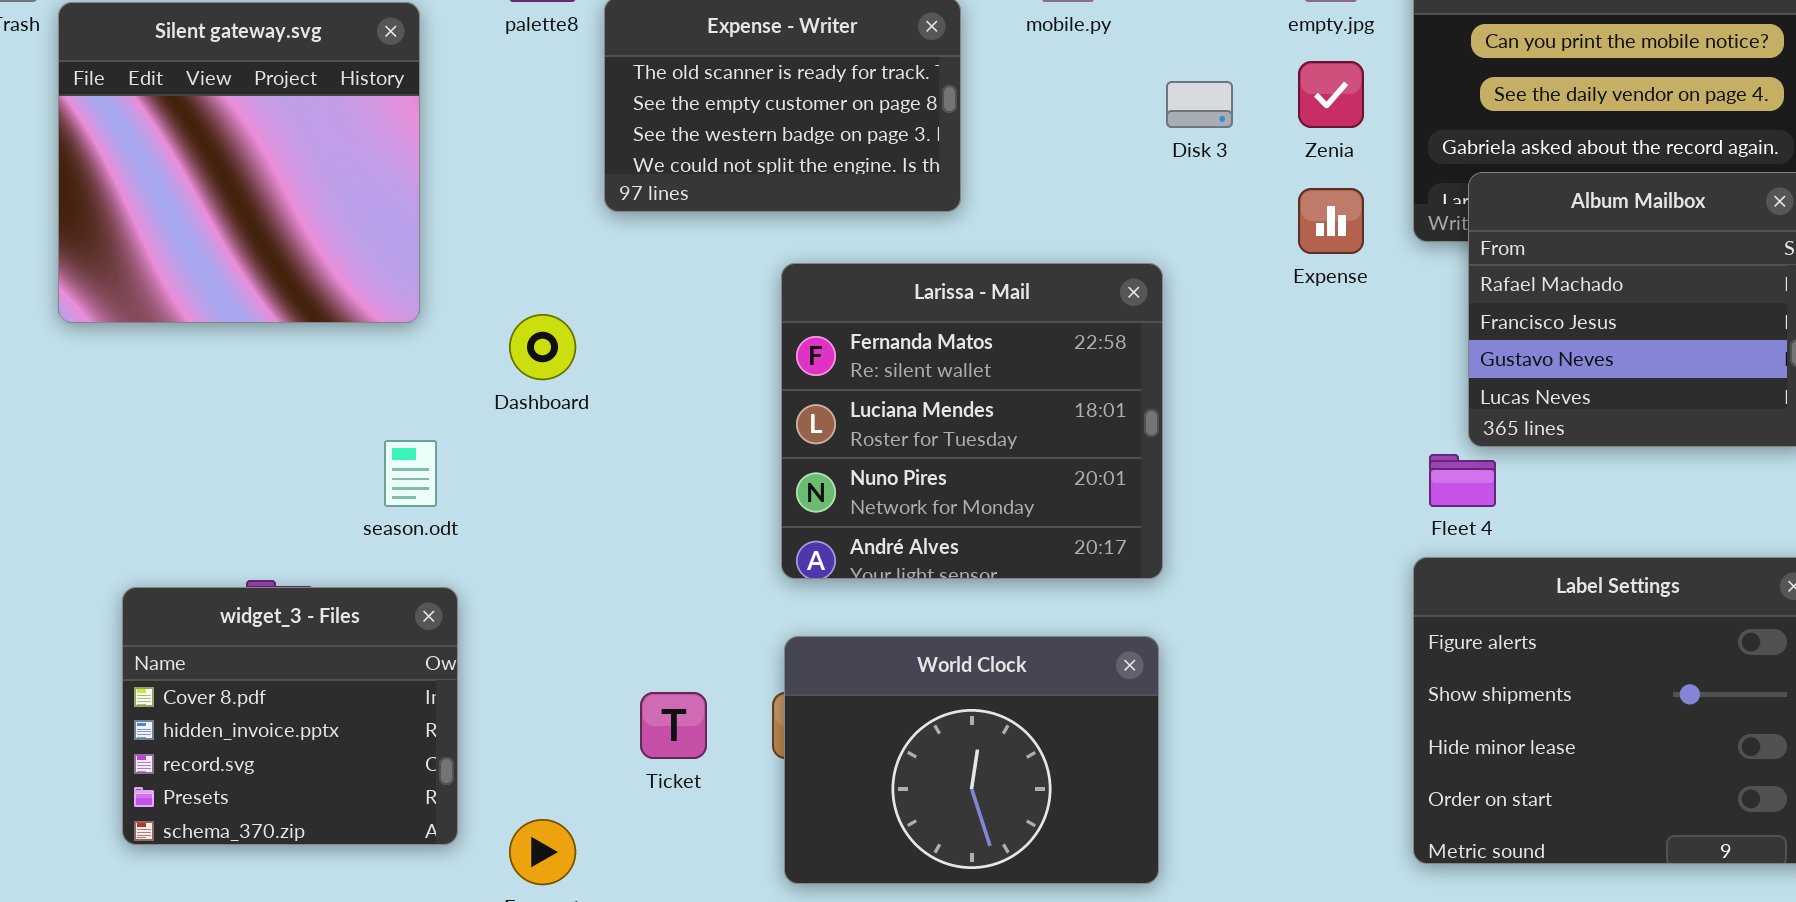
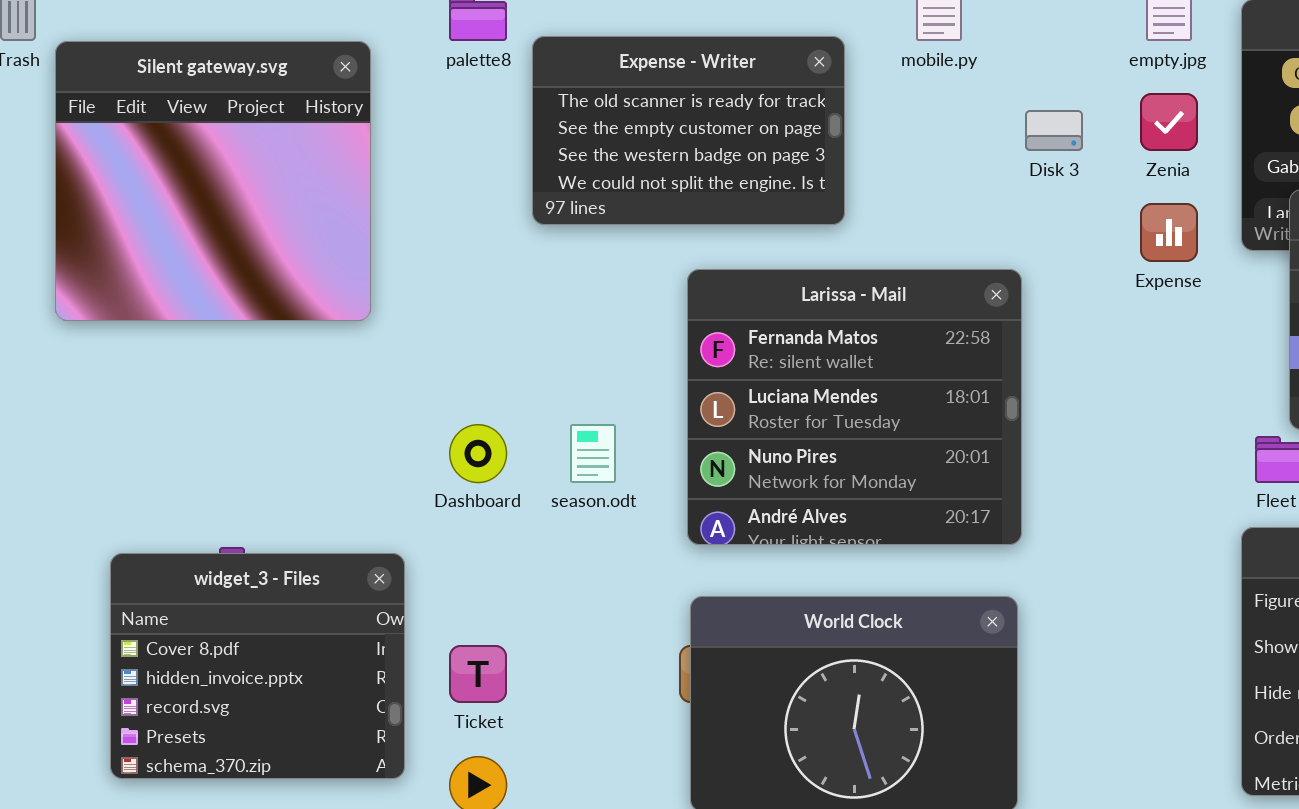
Dashboard: [509,314,576,380] -> [449,424,507,483], moved
season.odt: [384,440,437,507] -> [570,424,616,483], moved
Ticket: [640,692,707,759] -> [449,645,507,703], moved

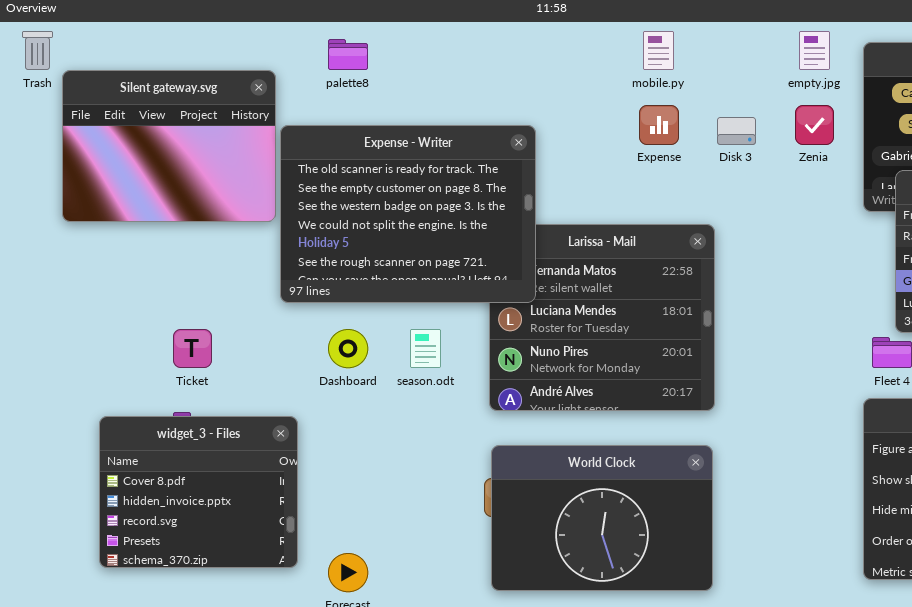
Expense - Writer: [532,36,845,225] -> [280,125,536,303], moved, resized
Silent gateway.svg: [55,41,371,321] -> [62,70,276,222], resized
Expense: [1140,203,1198,262] -> [639,105,679,145], moved
Ticket: [449,645,507,703] -> [173,329,212,368], moved

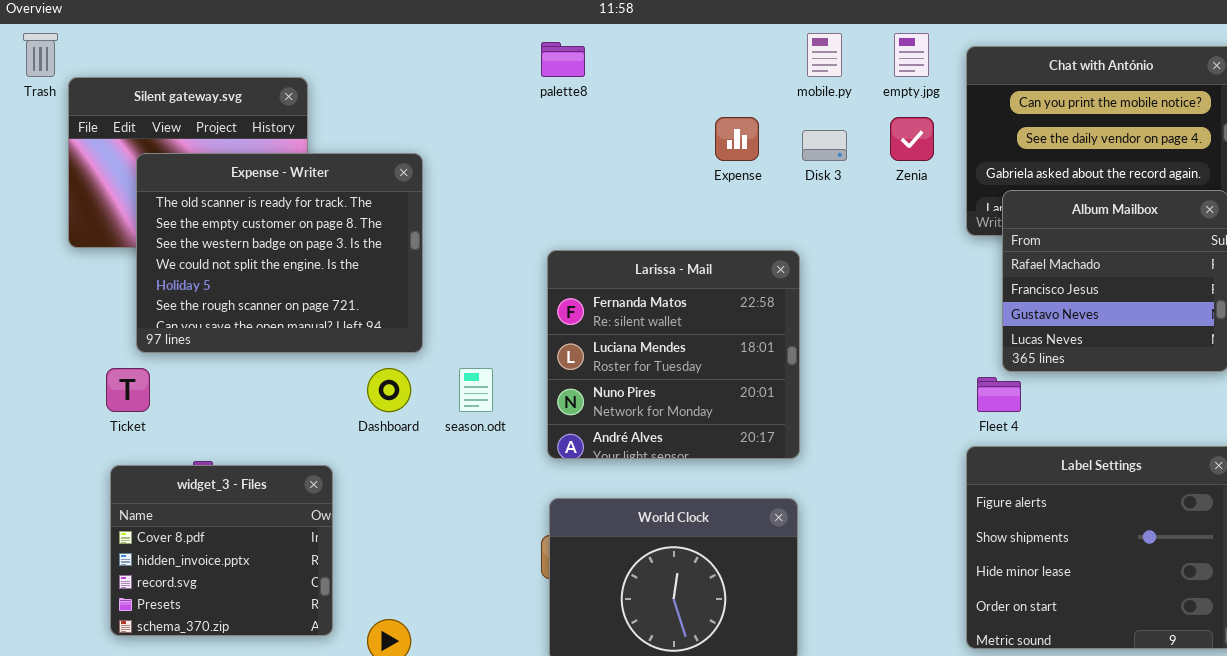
mobile.py: [643,31,674,70] -> [807,33,842,77], moved
palette8: [328,39,368,70] -> [541,42,585,77], moved
Expense - Writer: [280,125,536,303] -> [136,153,423,353], moved
Ticket: [173,329,212,368] -> [106,368,150,412], moved

